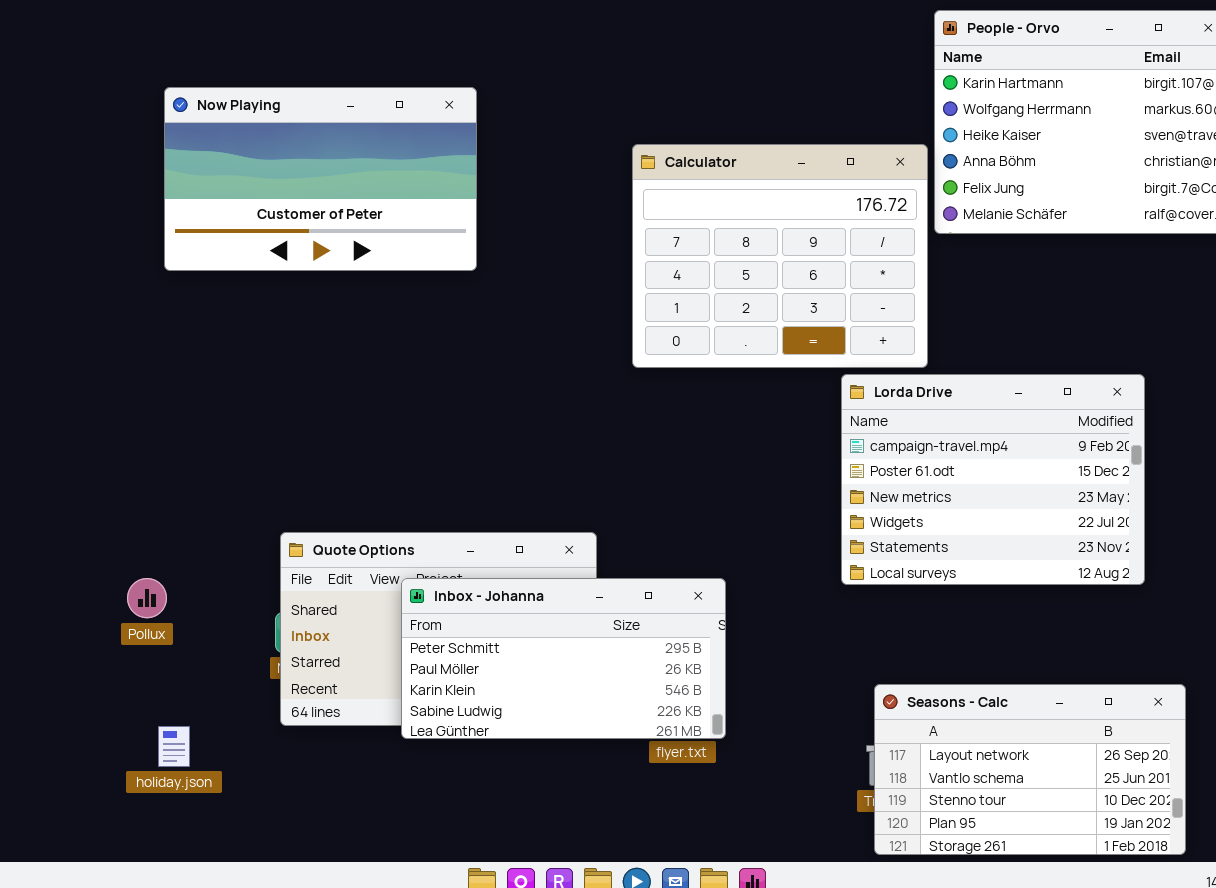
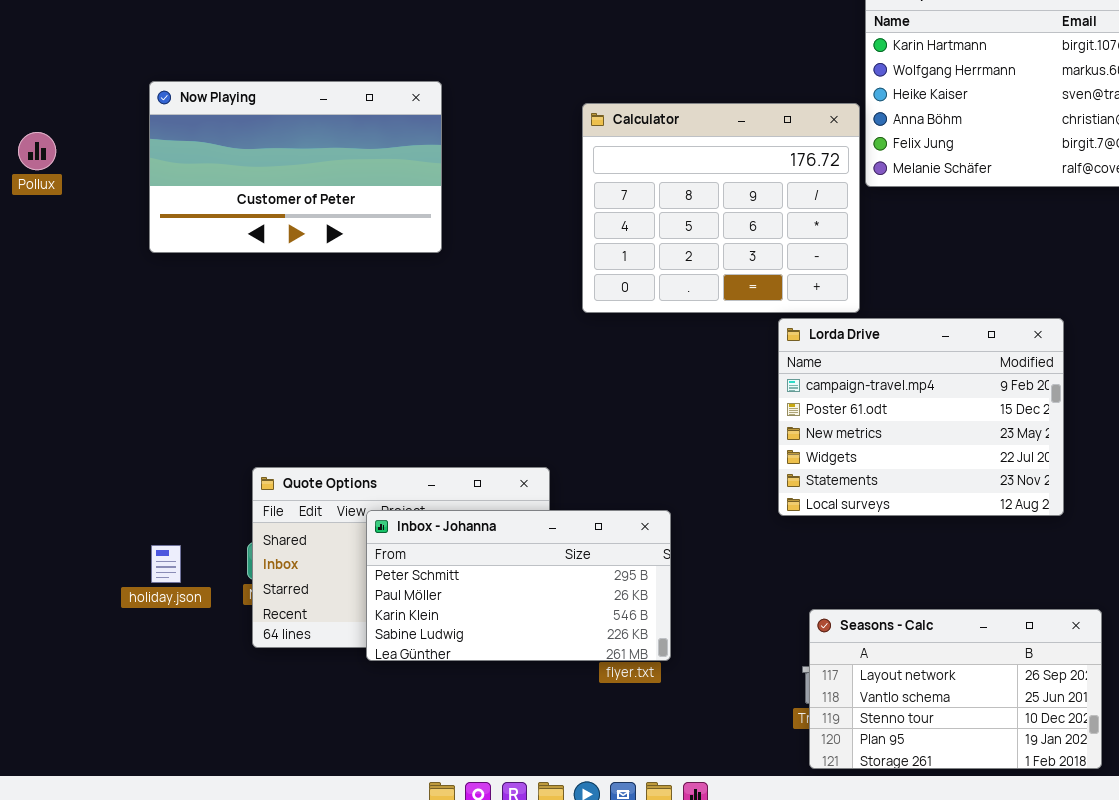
Now Playing: [164,87,477,271] -> [149,81,442,253], moved
Pollux: [127,578,167,618] -> [18,132,56,170], moved
holiday.json: [158,726,190,767] -> [151,545,181,583], moved

